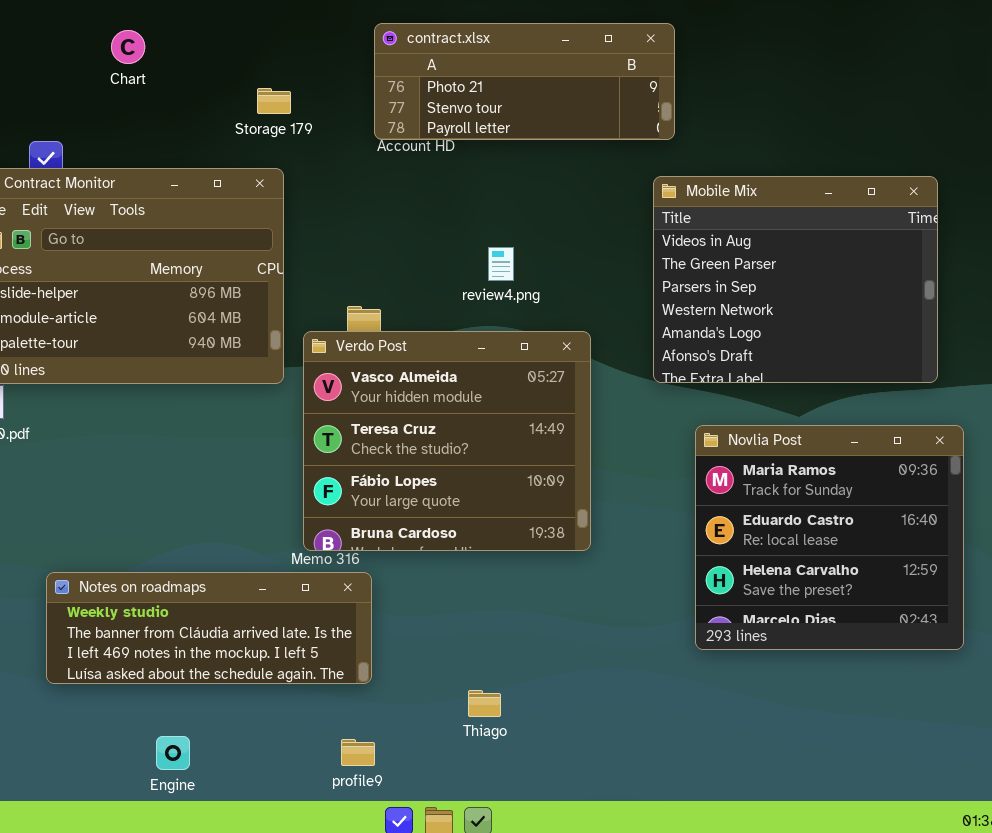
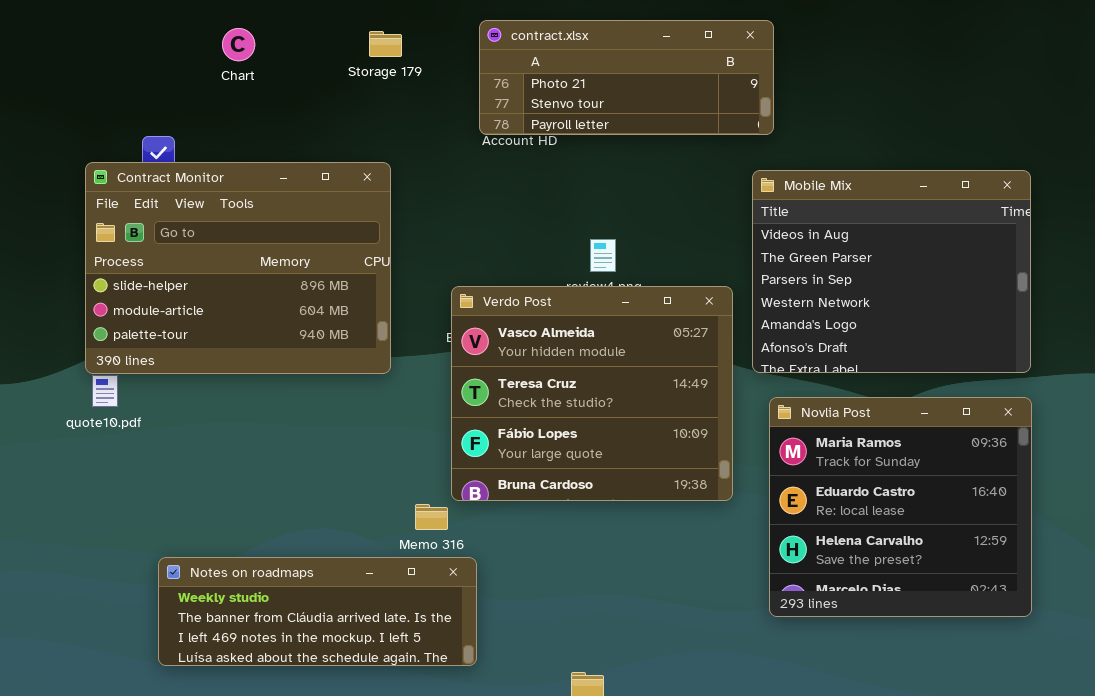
Storage 179: [257,88,291,114] -> [369,31,402,57], moved
Verdo Post: [303,331,591,551] -> [451,286,733,501], moved
Novlia Post: [695,425,964,650] -> [769,397,1032,617], moved

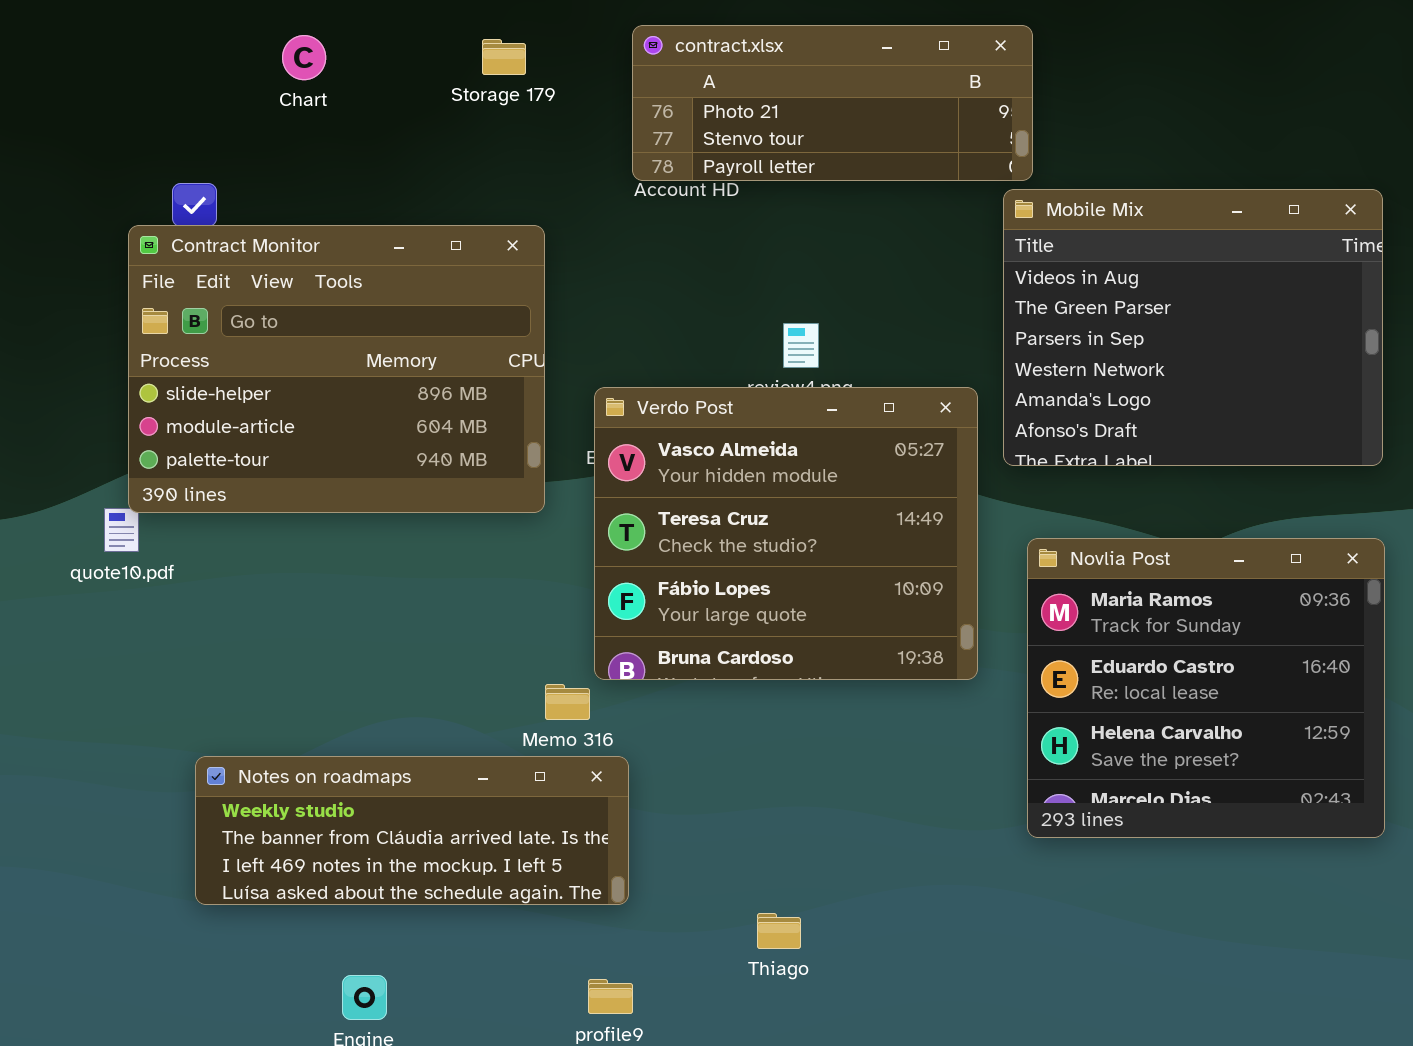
Contract Monitor: [85,162,391,374] -> [128,225,545,513], moved
Mobile Mix: [752,170,1031,373] -> [1003,189,1383,466], moved

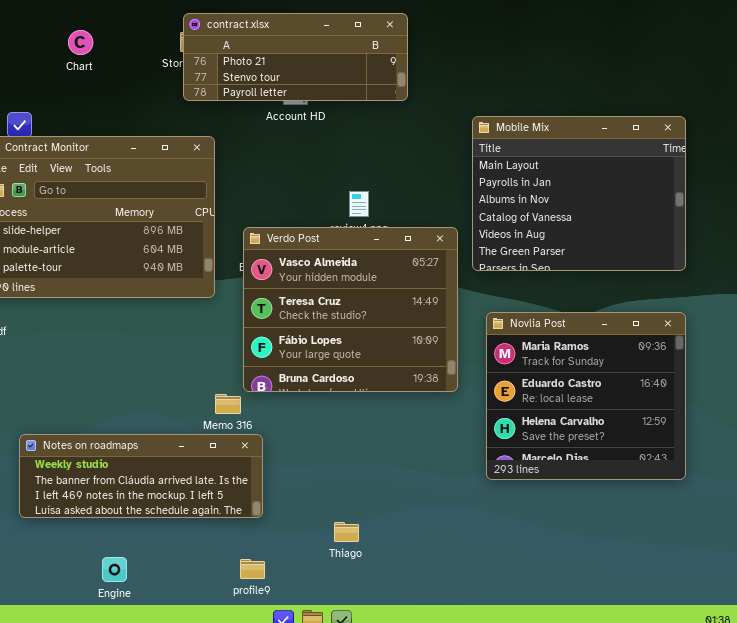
contract.xlsx: [632,25,1033,181] -> [183,13,408,101], moved
Mobile Mix: [1003,189,1383,466] -> [472,116,686,271], scrolled up 4 rows

